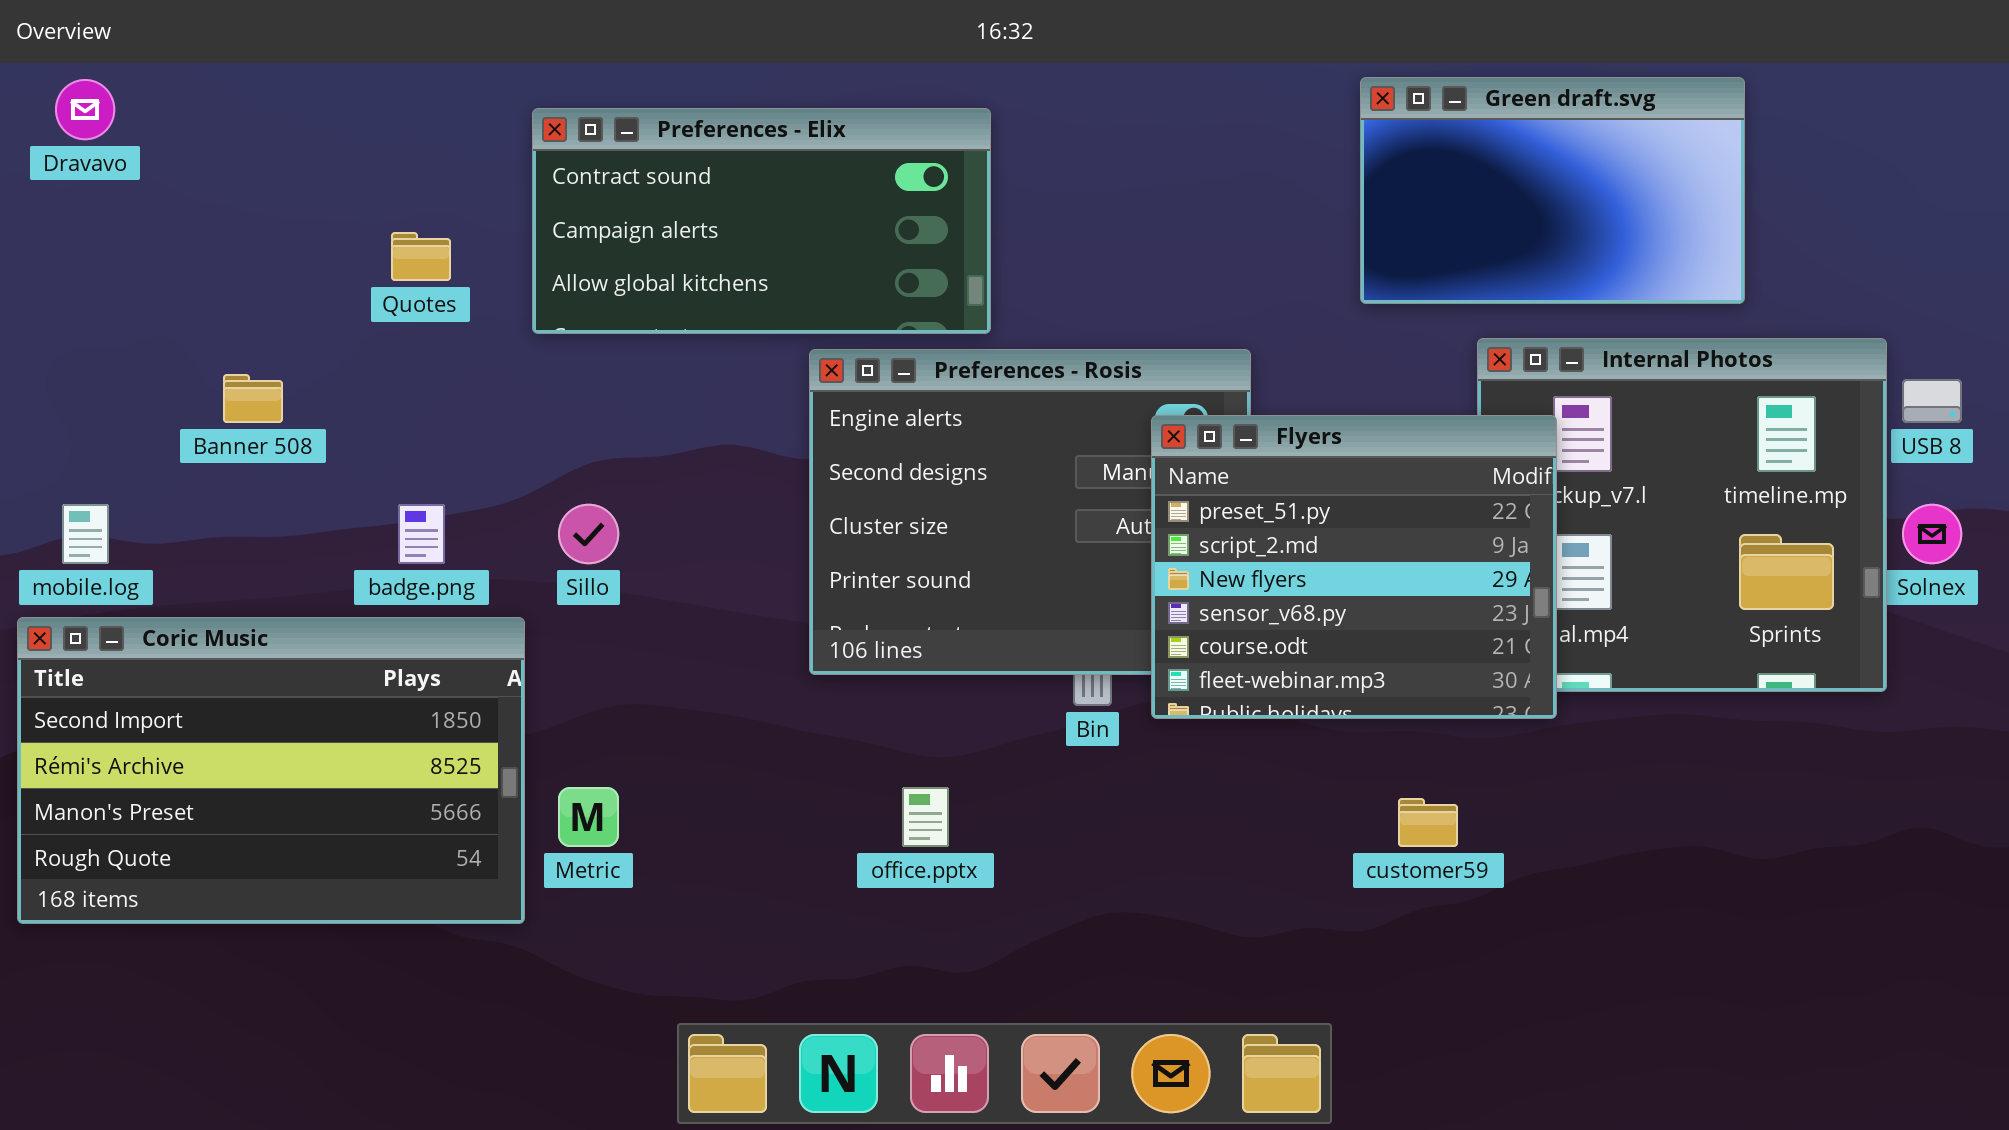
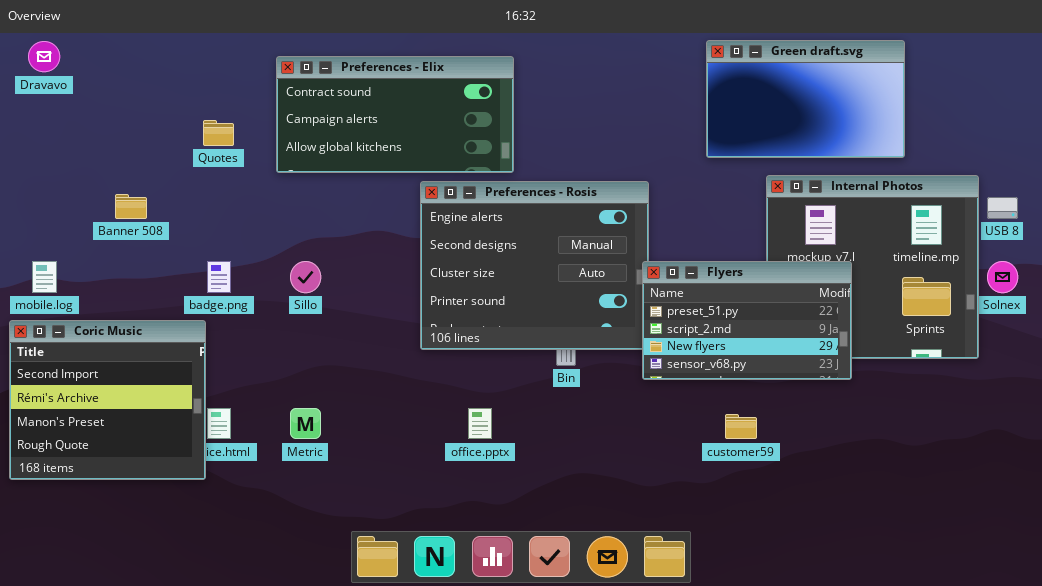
Flyers: [1151,415,1557,719] -> [642,261,852,380], moved, resized
Coric Music: [17,617,525,924] -> [9,320,206,480], resized

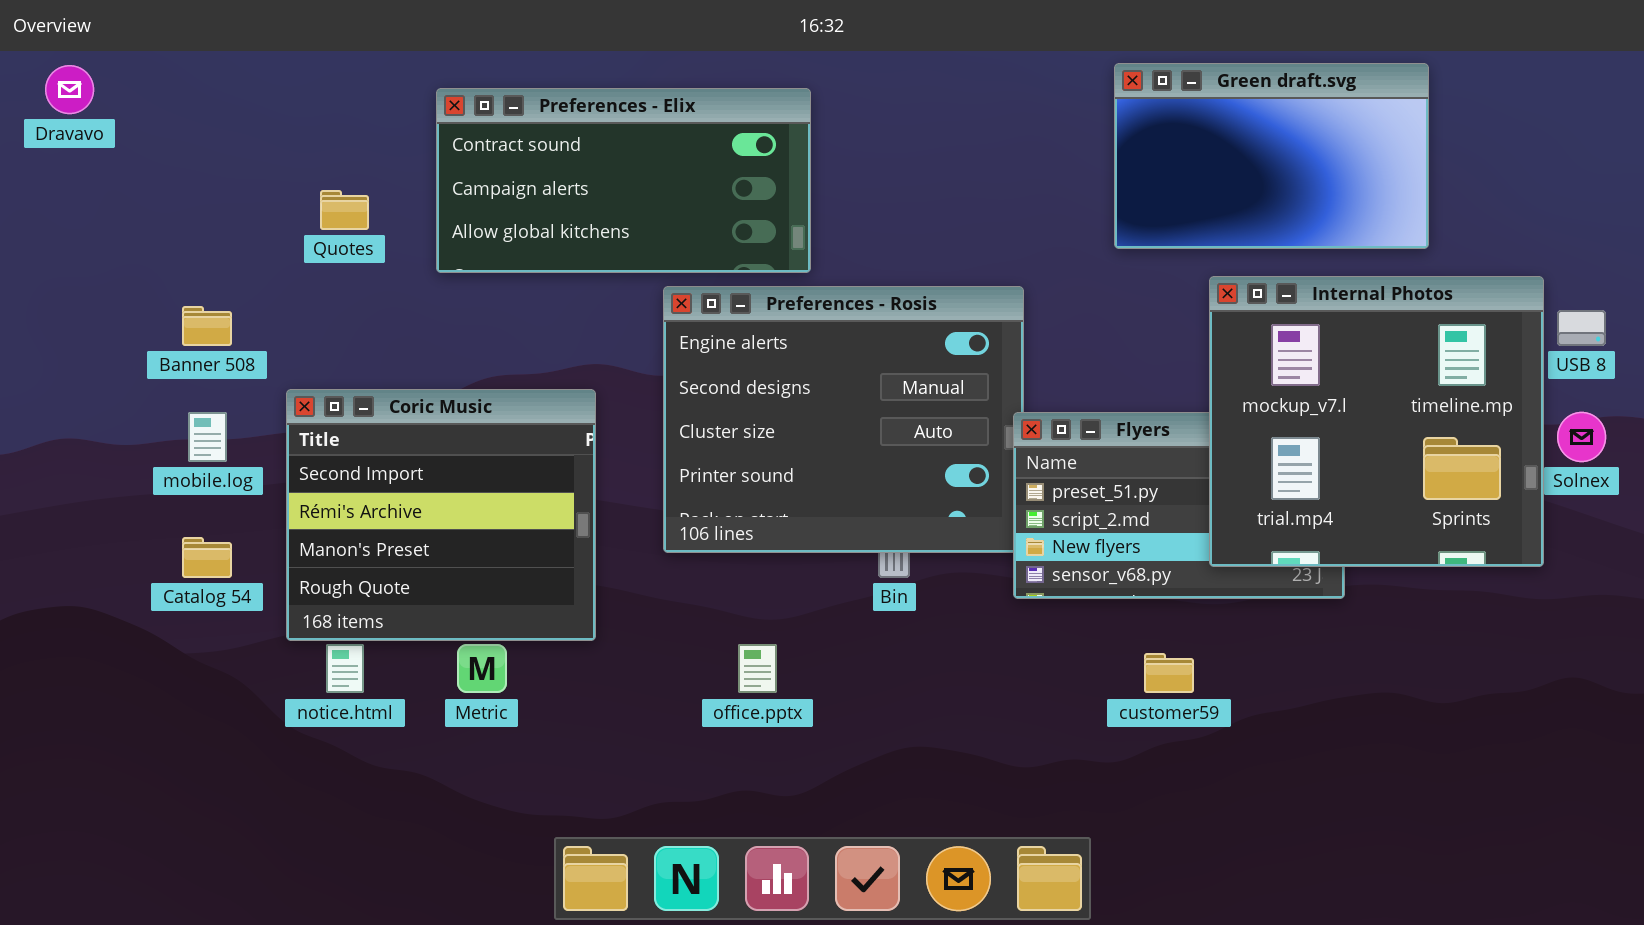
Internal Photos: [766,175,979,359] -> [1209,276,1544,567], raised
mobile.log: [32,261,57,293] -> [188,412,227,462], moved
Coric Music: [9,320,206,480] -> [286,389,596,641], moved

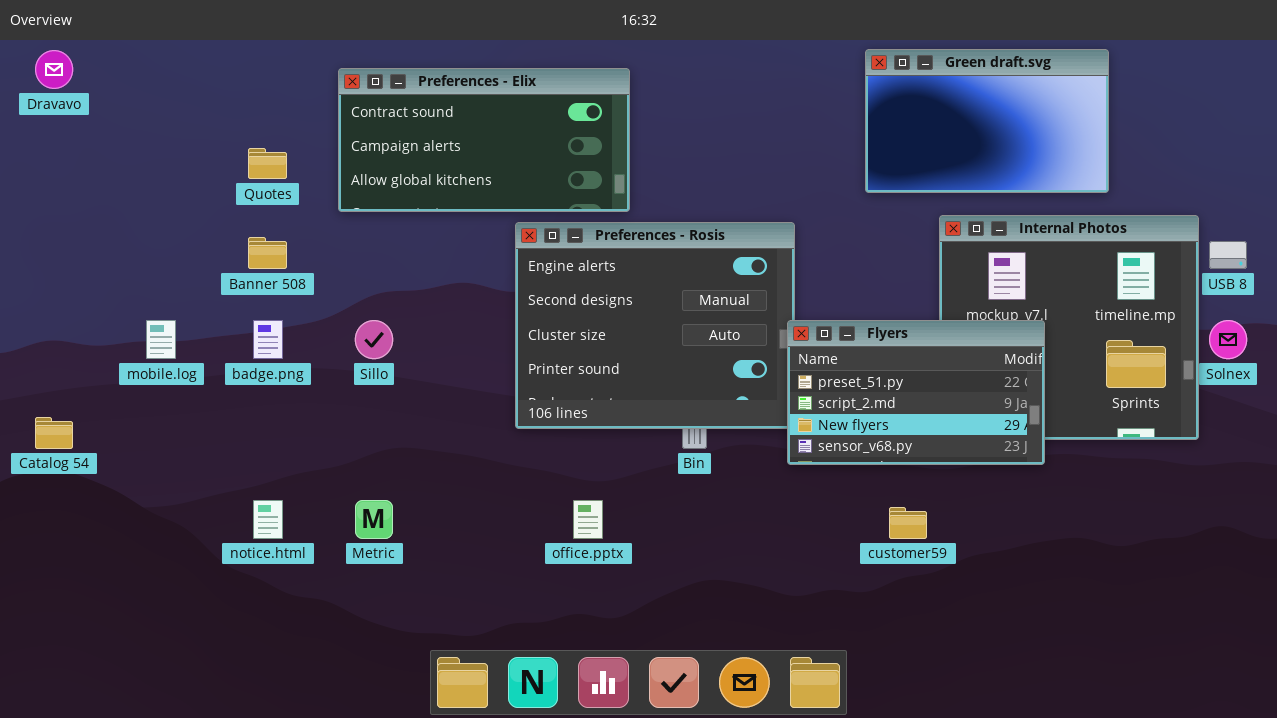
Banner 508: [182,306,232,346] -> [248,237,287,269], moved
Coric Music: [286,389,596,641] -> none, closed
Flyers: [1013,412,1345,599] -> [787,320,1045,465], raised
Catalog 54: [182,537,232,578] -> [35,417,73,449], moved

